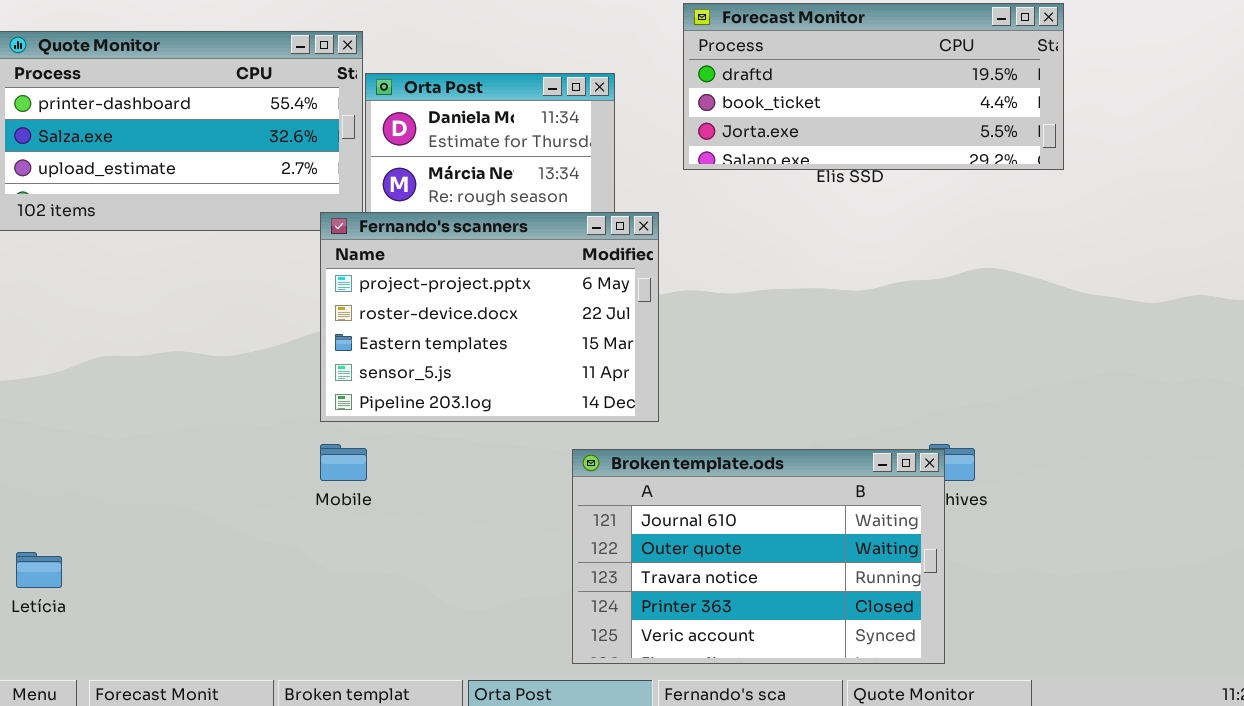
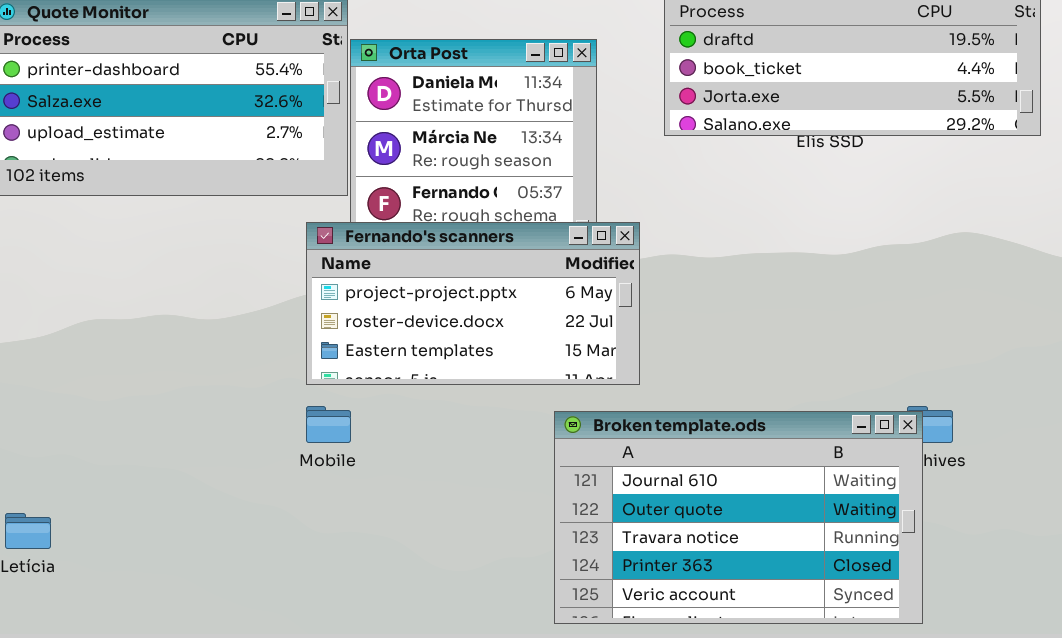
Fernando's scanners: [320,212,659,422] -> [306,222,640,385], resized

